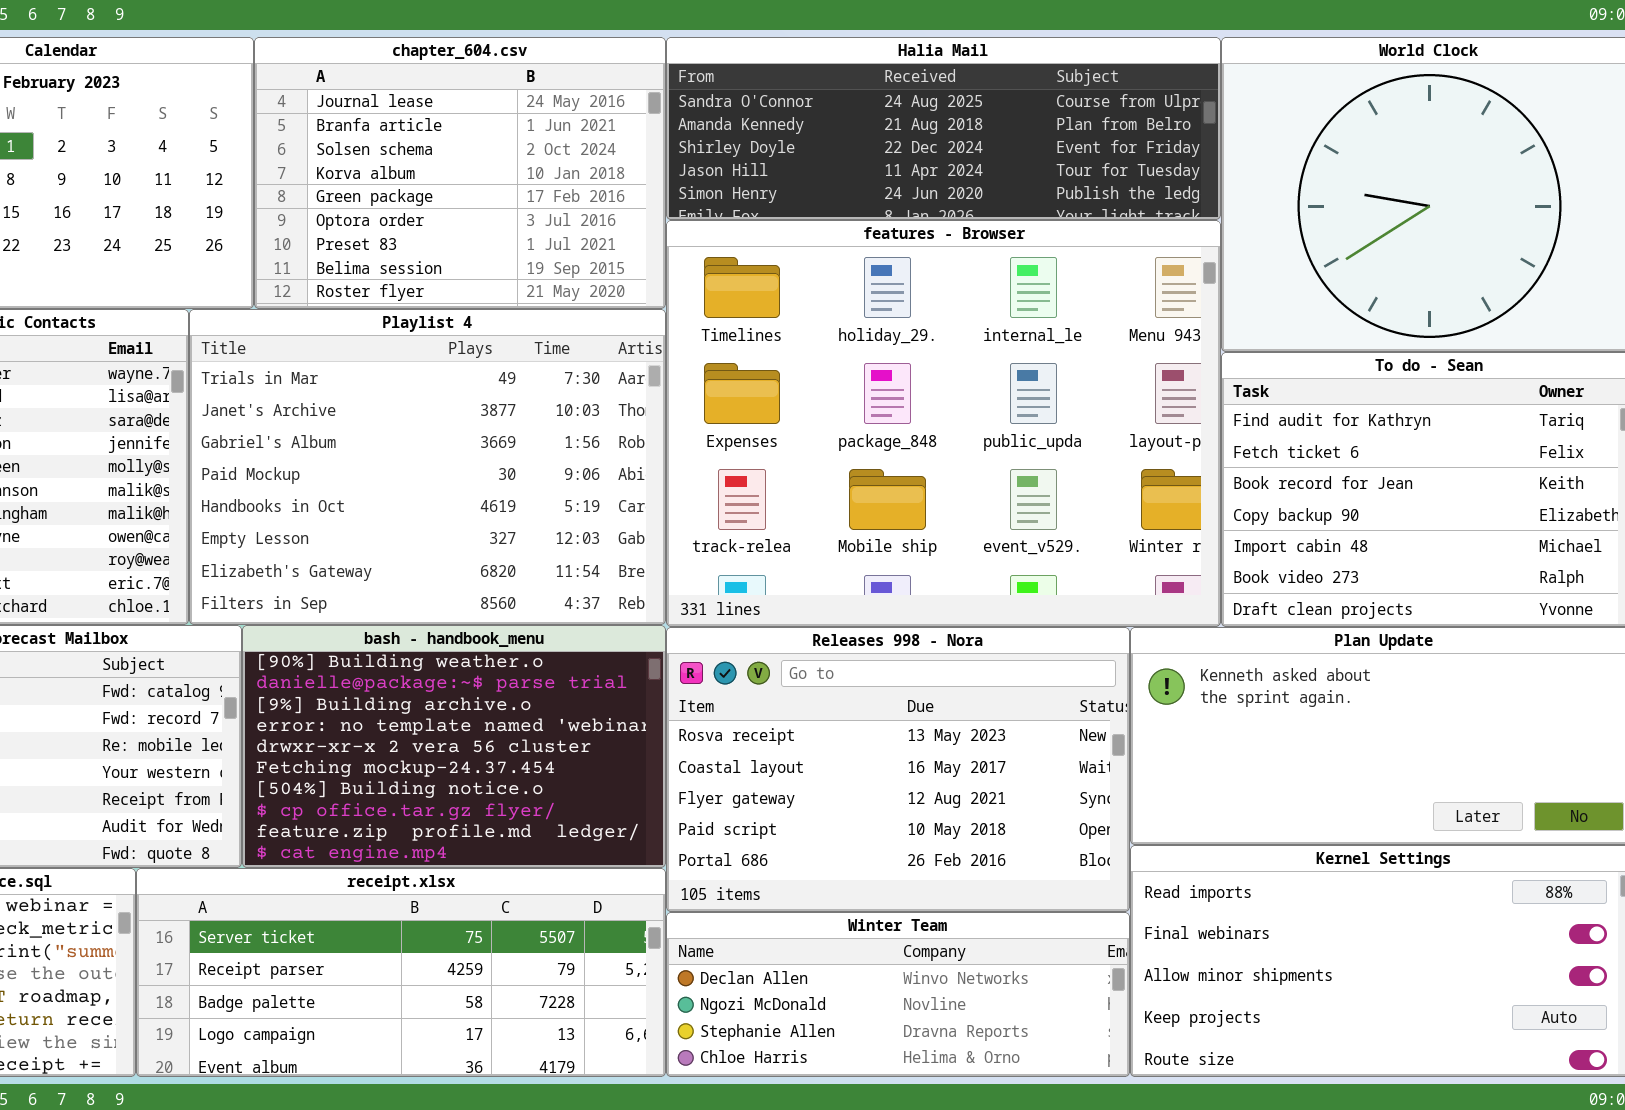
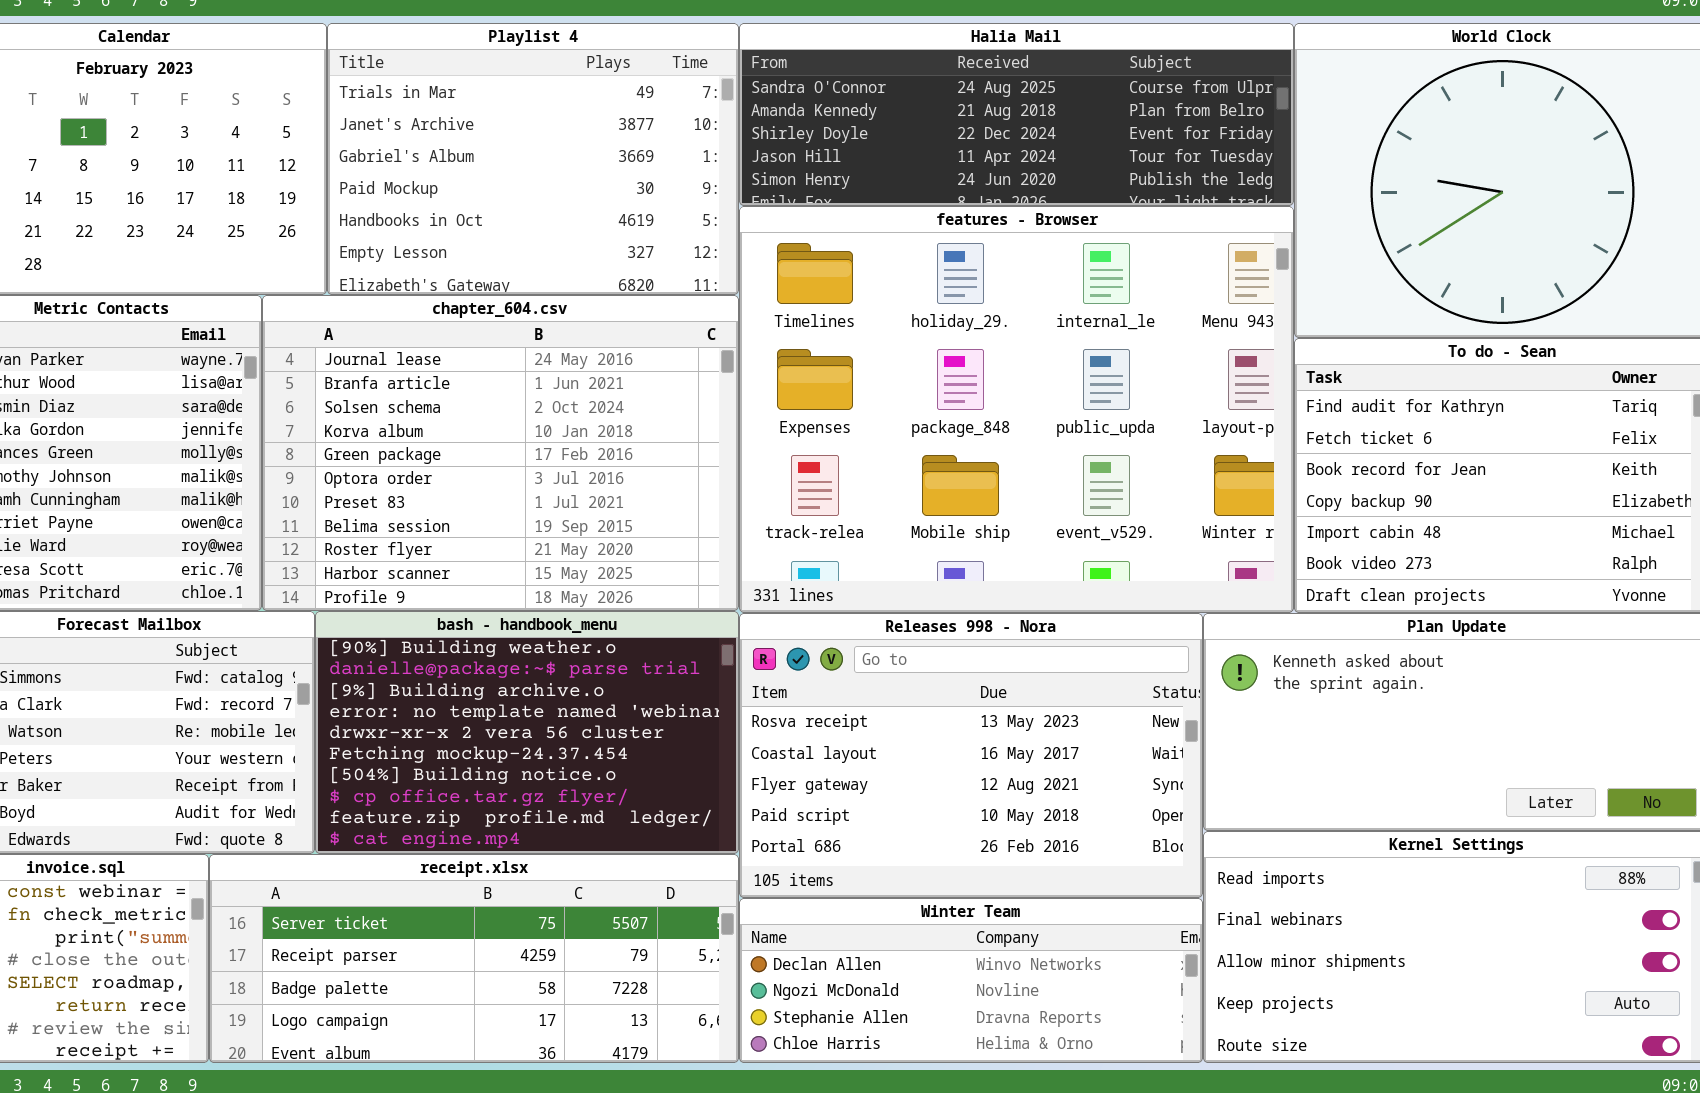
chapter_604.csv: [254,37,666,309] -> [262,295,739,611], moved, resized
Playlist 4: [189,309,666,625] -> [327,23,739,295], moved, resized

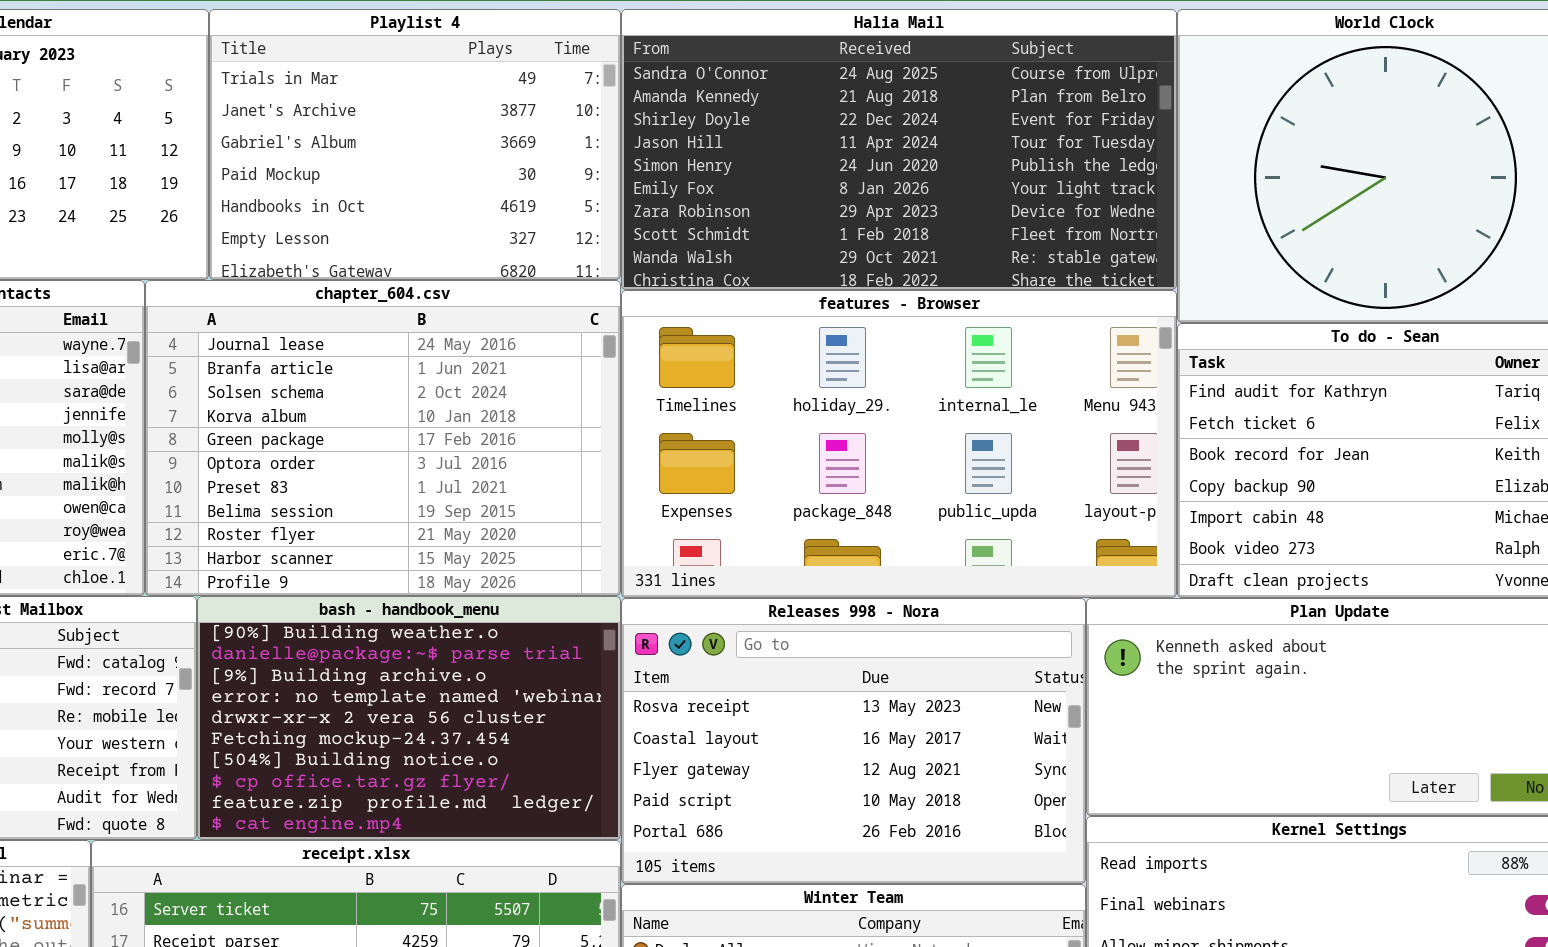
Halia Mail: [739,23,1294,206] -> [621,9,1177,290], resized
features - Browser: [739,206,1294,613] -> [621,290,1177,598], resized

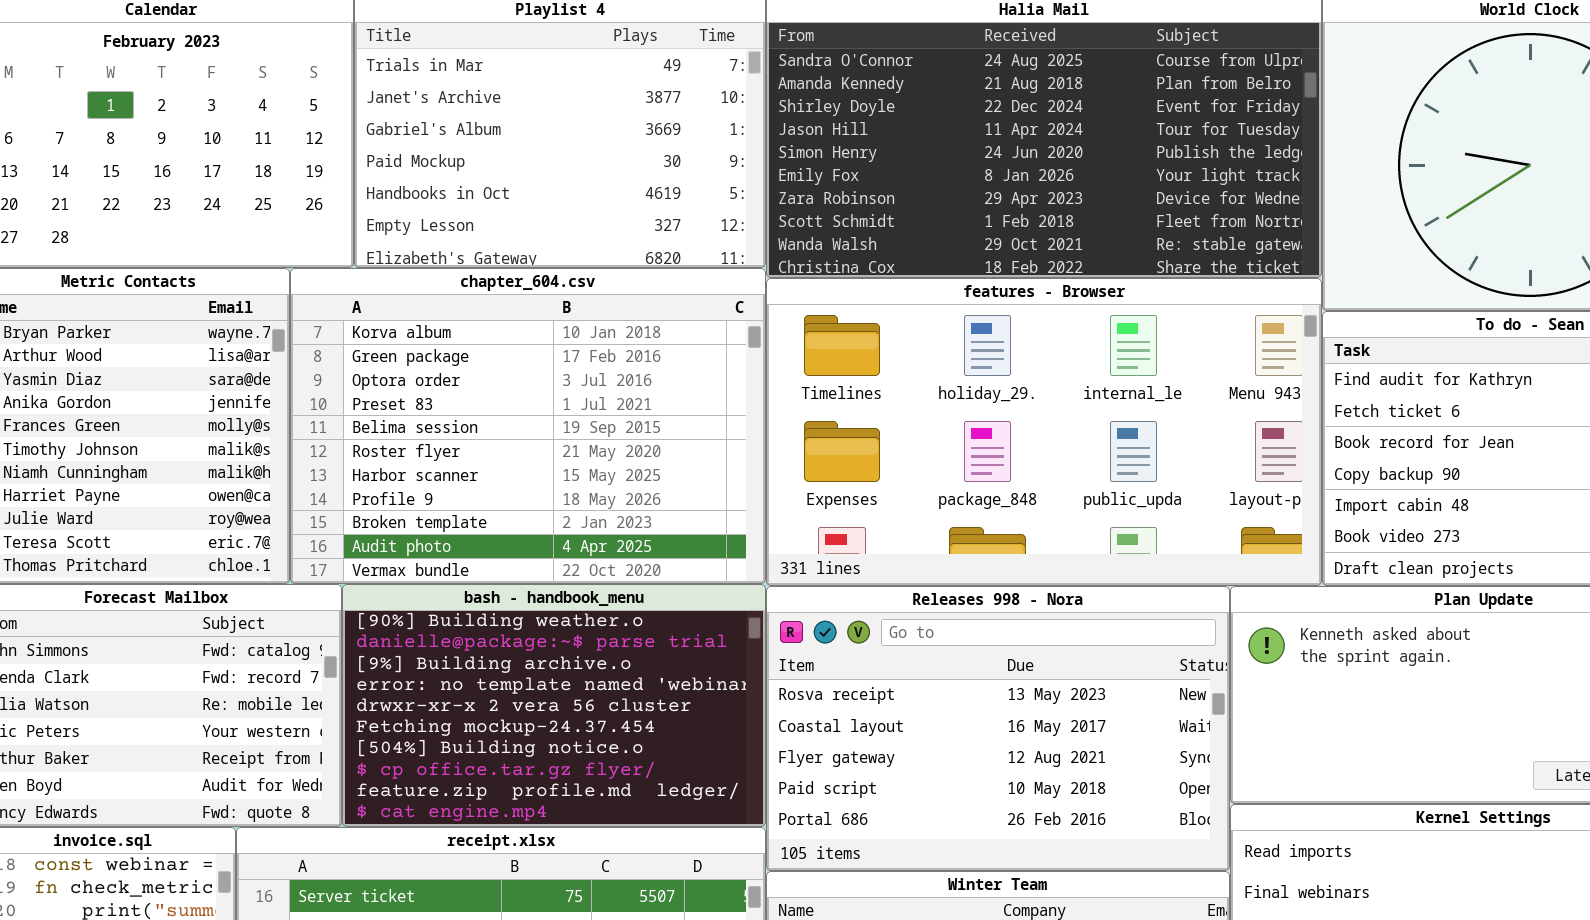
chapter_604.csv: [145,280,621,596] -> [290,268,766,584], scrolled down 3 rows

